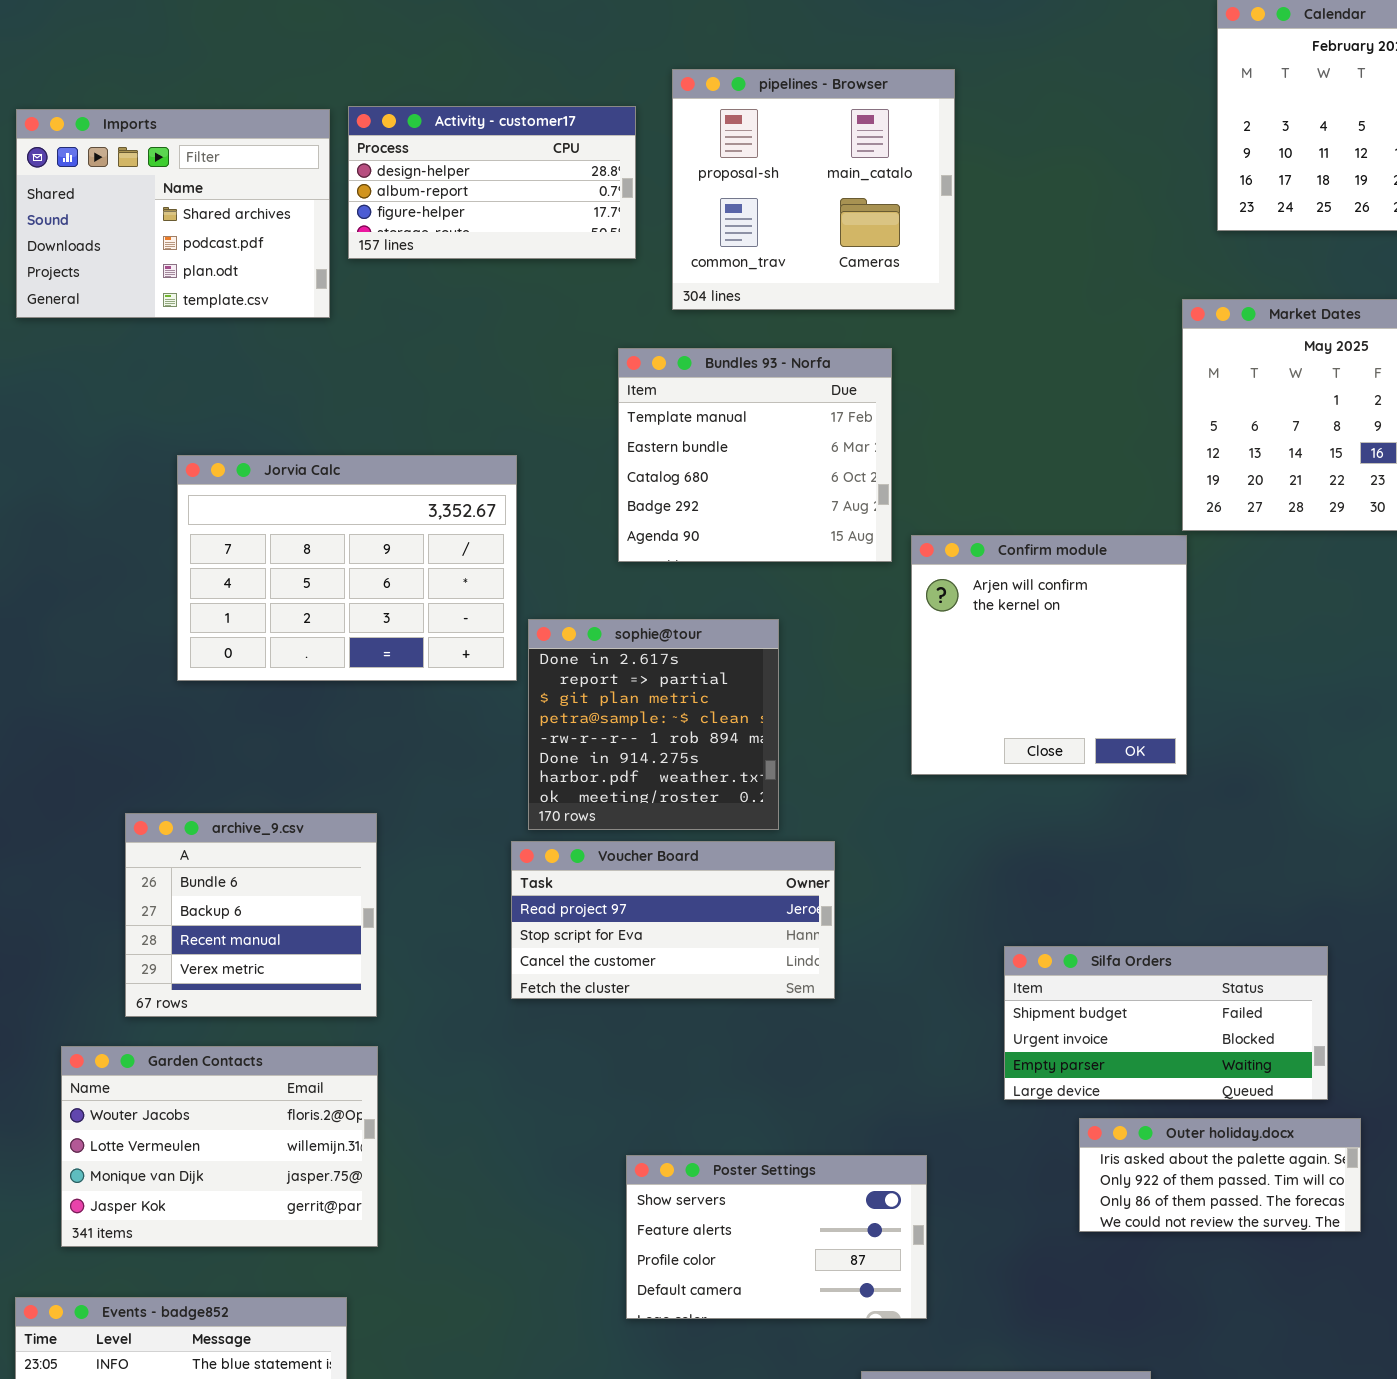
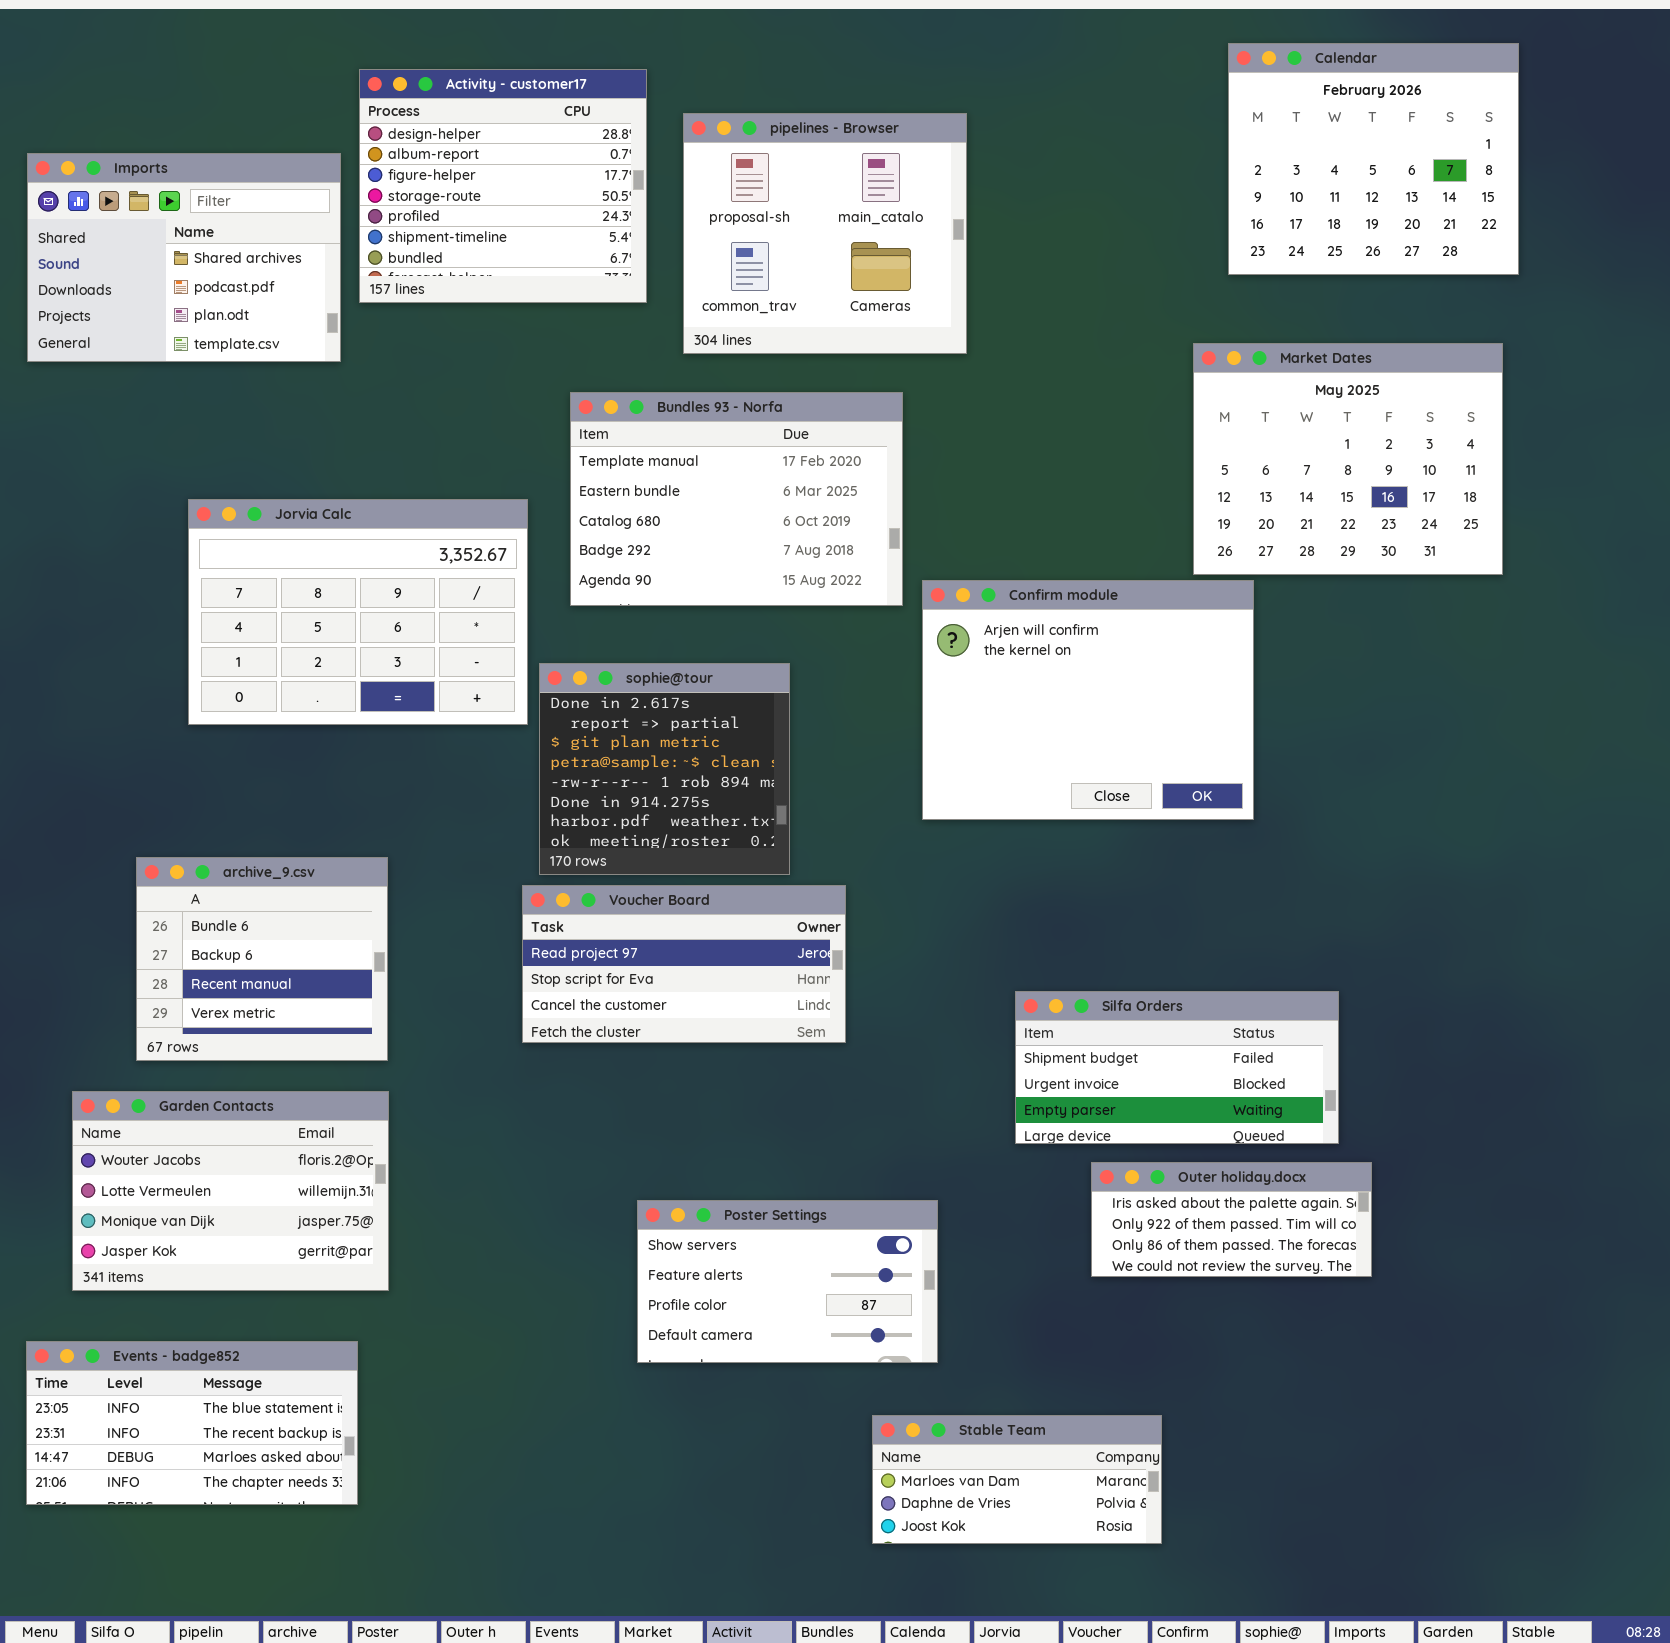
Activity - customer17: [348,106,636,259] -> [359,69,647,303], resized
Bundles 93 - Norfa: [618,348,892,562] -> [570,392,903,606], resized
Confirm module: [911,535,1187,775] -> [922,580,1254,820], resized

